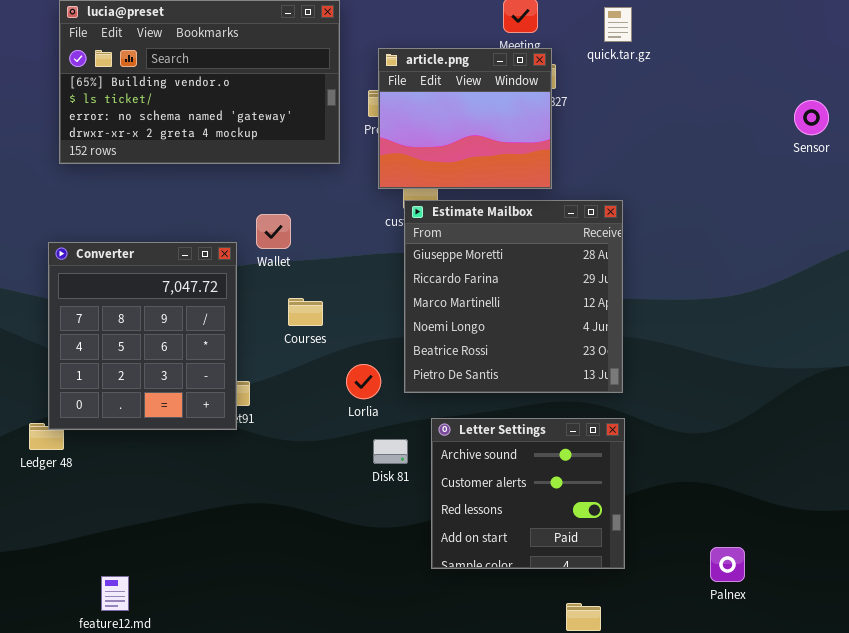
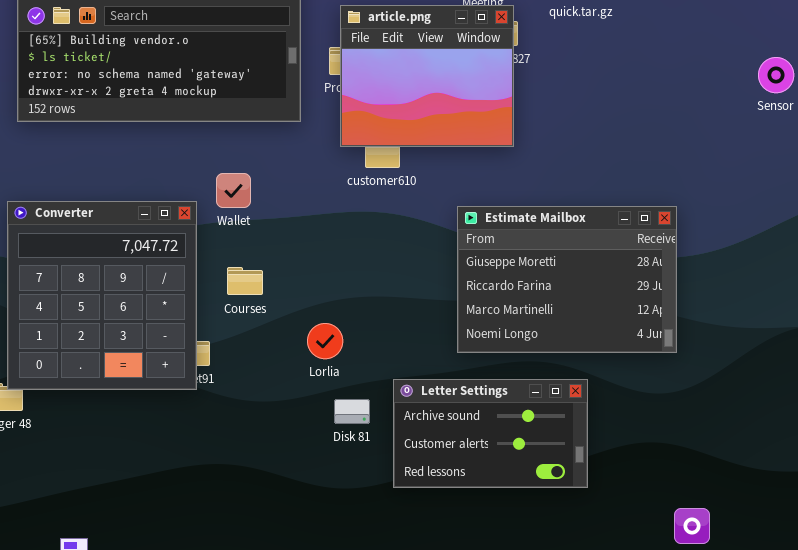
Estimate Mailbox: [404,200,623,393] -> [457,206,677,353], moved, resized
Courses: [288,298,323,326] -> [227,267,263,295], moved
Letter Settings: [431,418,625,569] -> [393,379,588,488], resized

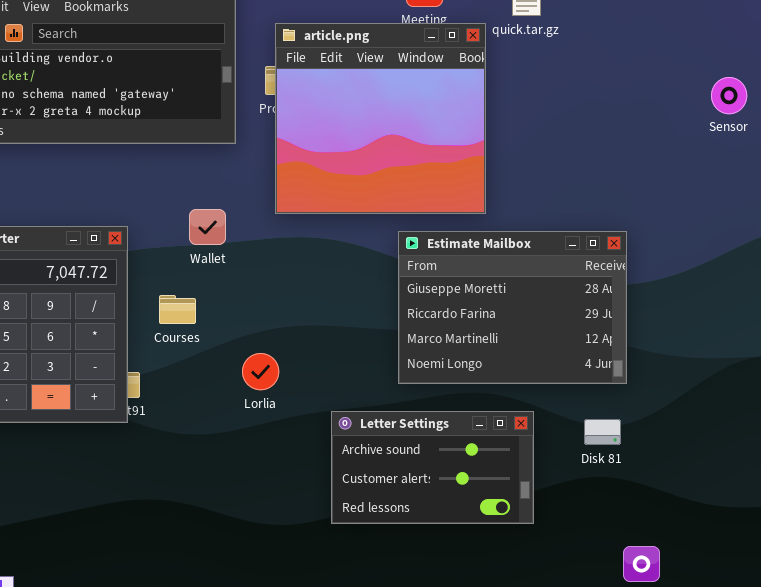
article.png: [340,5,514,147] -> [275,23,486,214], resized
Wallet: [216,173,251,208] -> [189,209,226,245], moved
Disk 81: [334,399,370,424] -> [584,419,621,445], moved

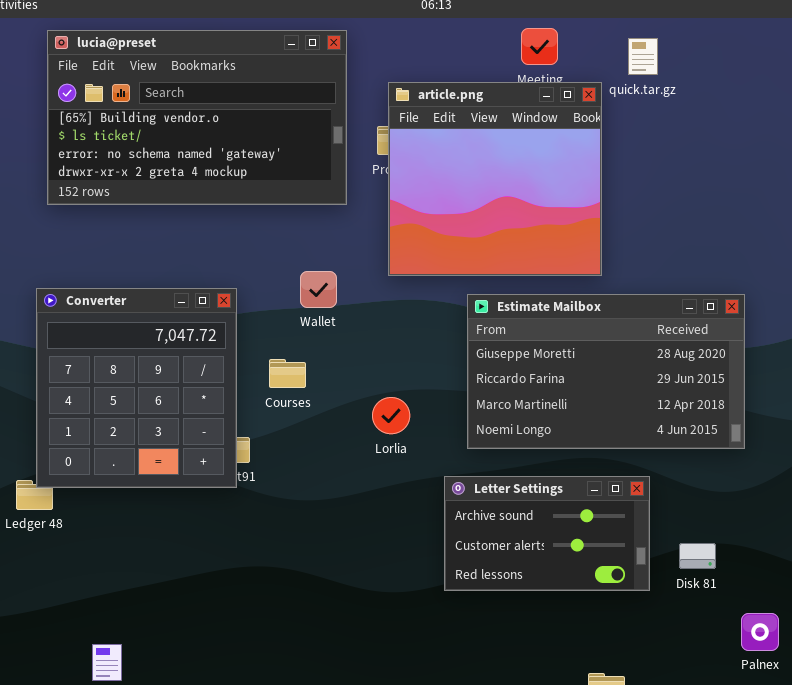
Estimate Mailbox: [398,231,627,384] -> [467,294,745,449], resized
Lorlia: [242,353,279,390] -> [372,397,410,434], moved
Disk 81: [584,419,621,445] -> [679,543,716,569], moved

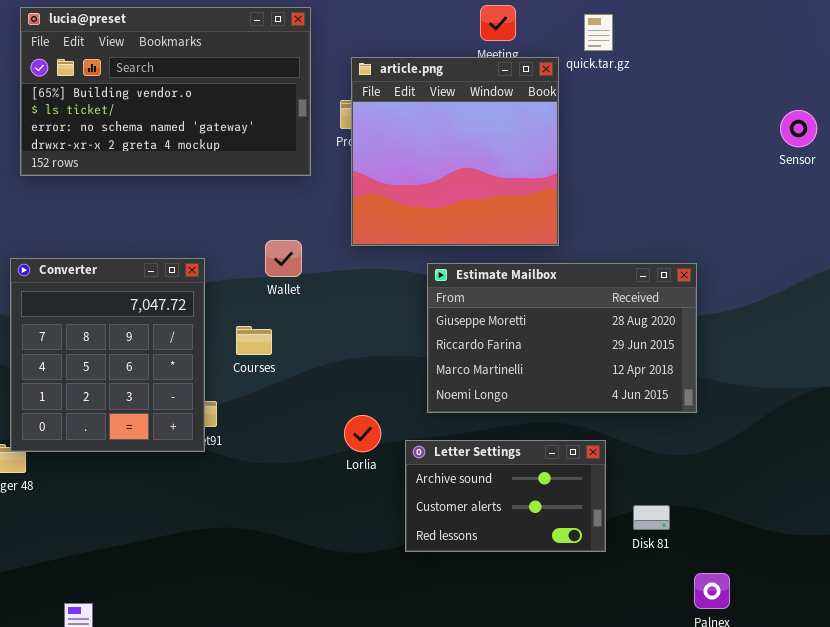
Lorlia: [372,397,410,434] -> [344,415,381,452], moved

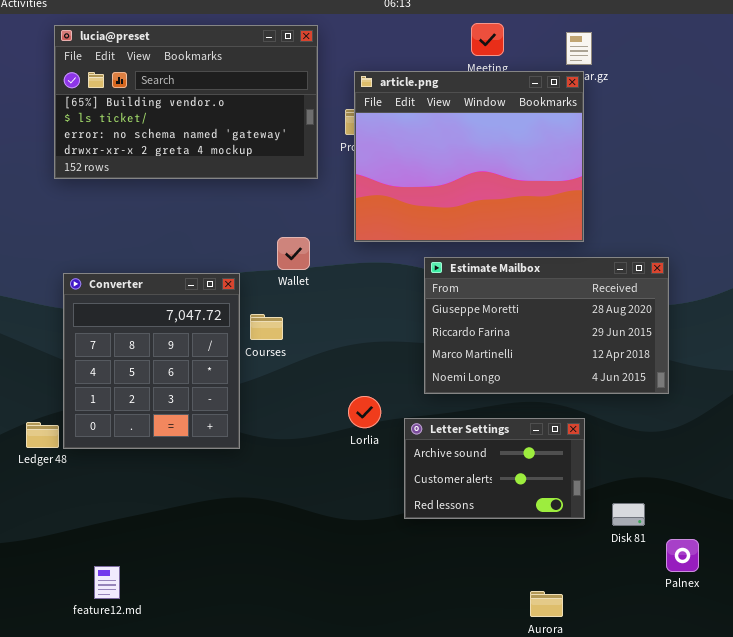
article.png: [351,57,559,246] -> [354,71,584,242], resized
Converter: [10,258,205,452] -> [63,273,240,449], moved
Disk 81: [633,505,670,530] -> [612,503,645,526], moved

